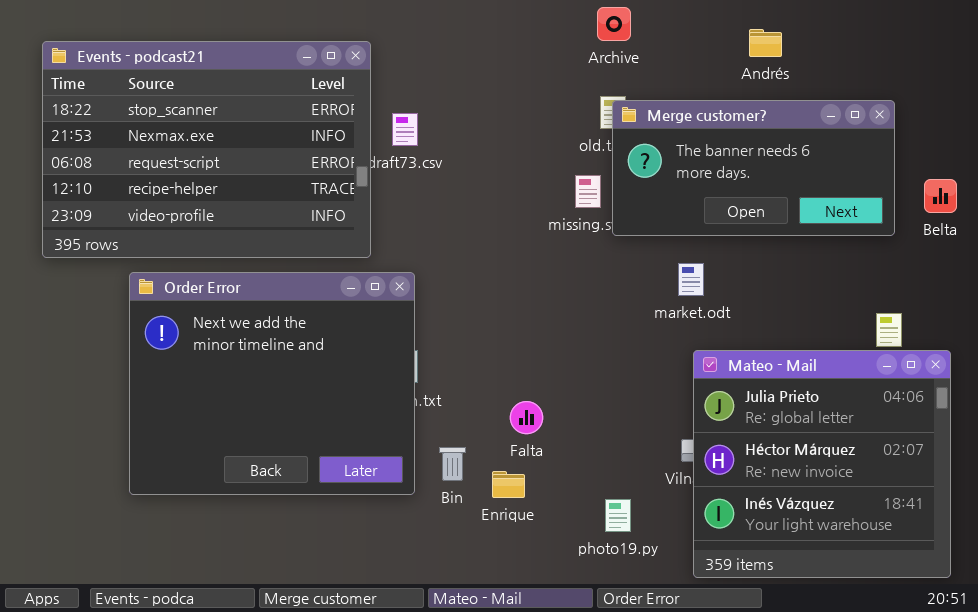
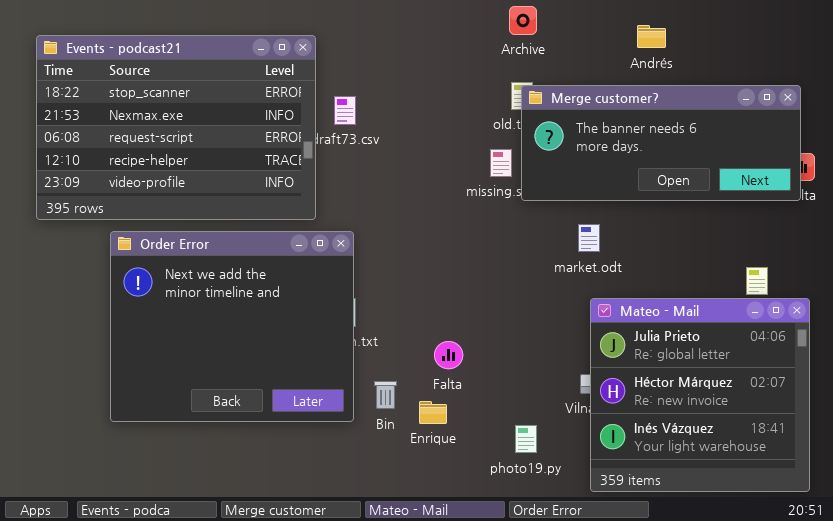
Merge customer?: [612,100,895,236] -> [521,85,801,201], resized

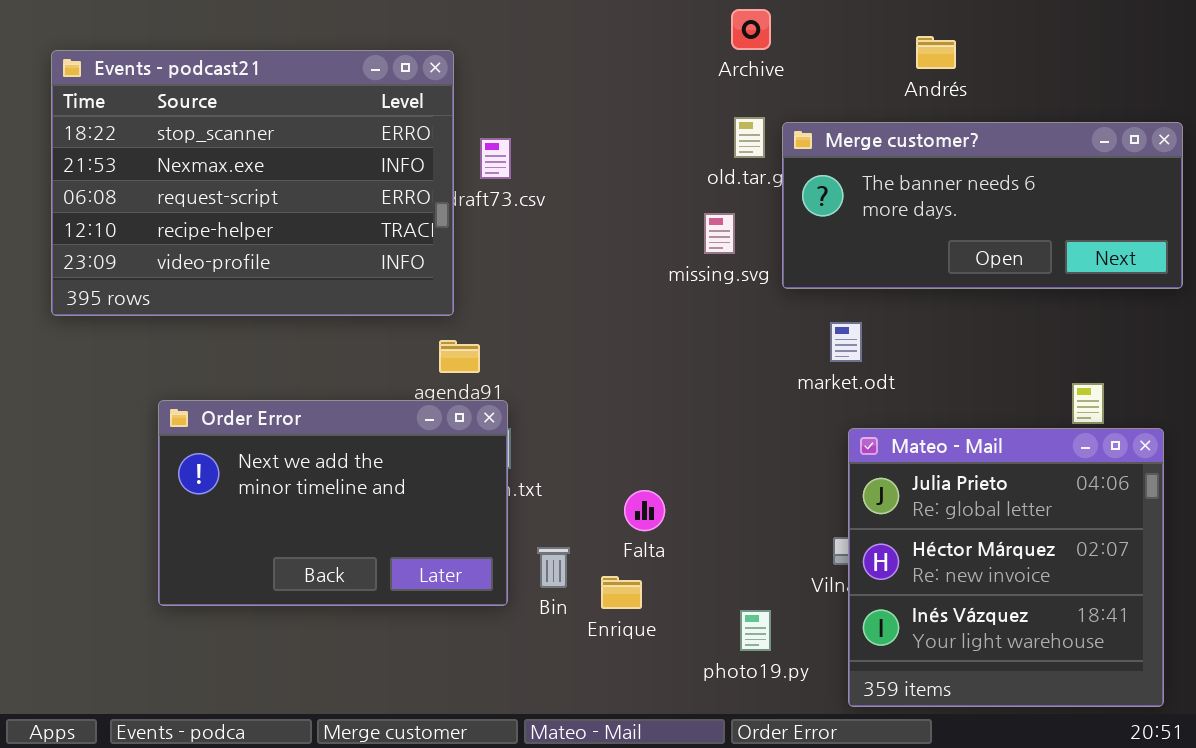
Merge customer?: [521,85,801,201] -> [782,122,1183,289], moved
Order Error: [110,231,354,422] -> [158,400,508,606], resized

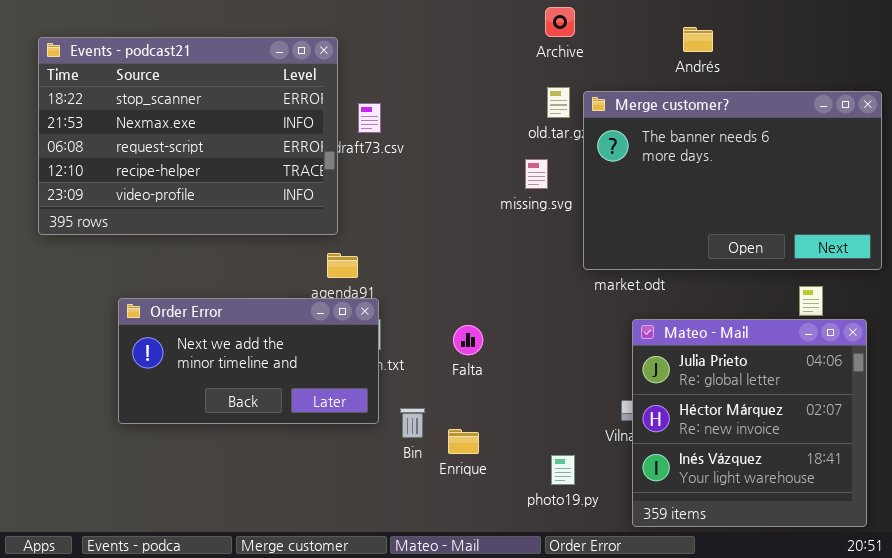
Merge customer?: [782,122,1183,289] -> [583,91,882,270], resized
Order Error: [158,400,508,606] -> [118,298,379,424], resized
Falta: [624,490,665,531] -> [453,325,483,355], moved

